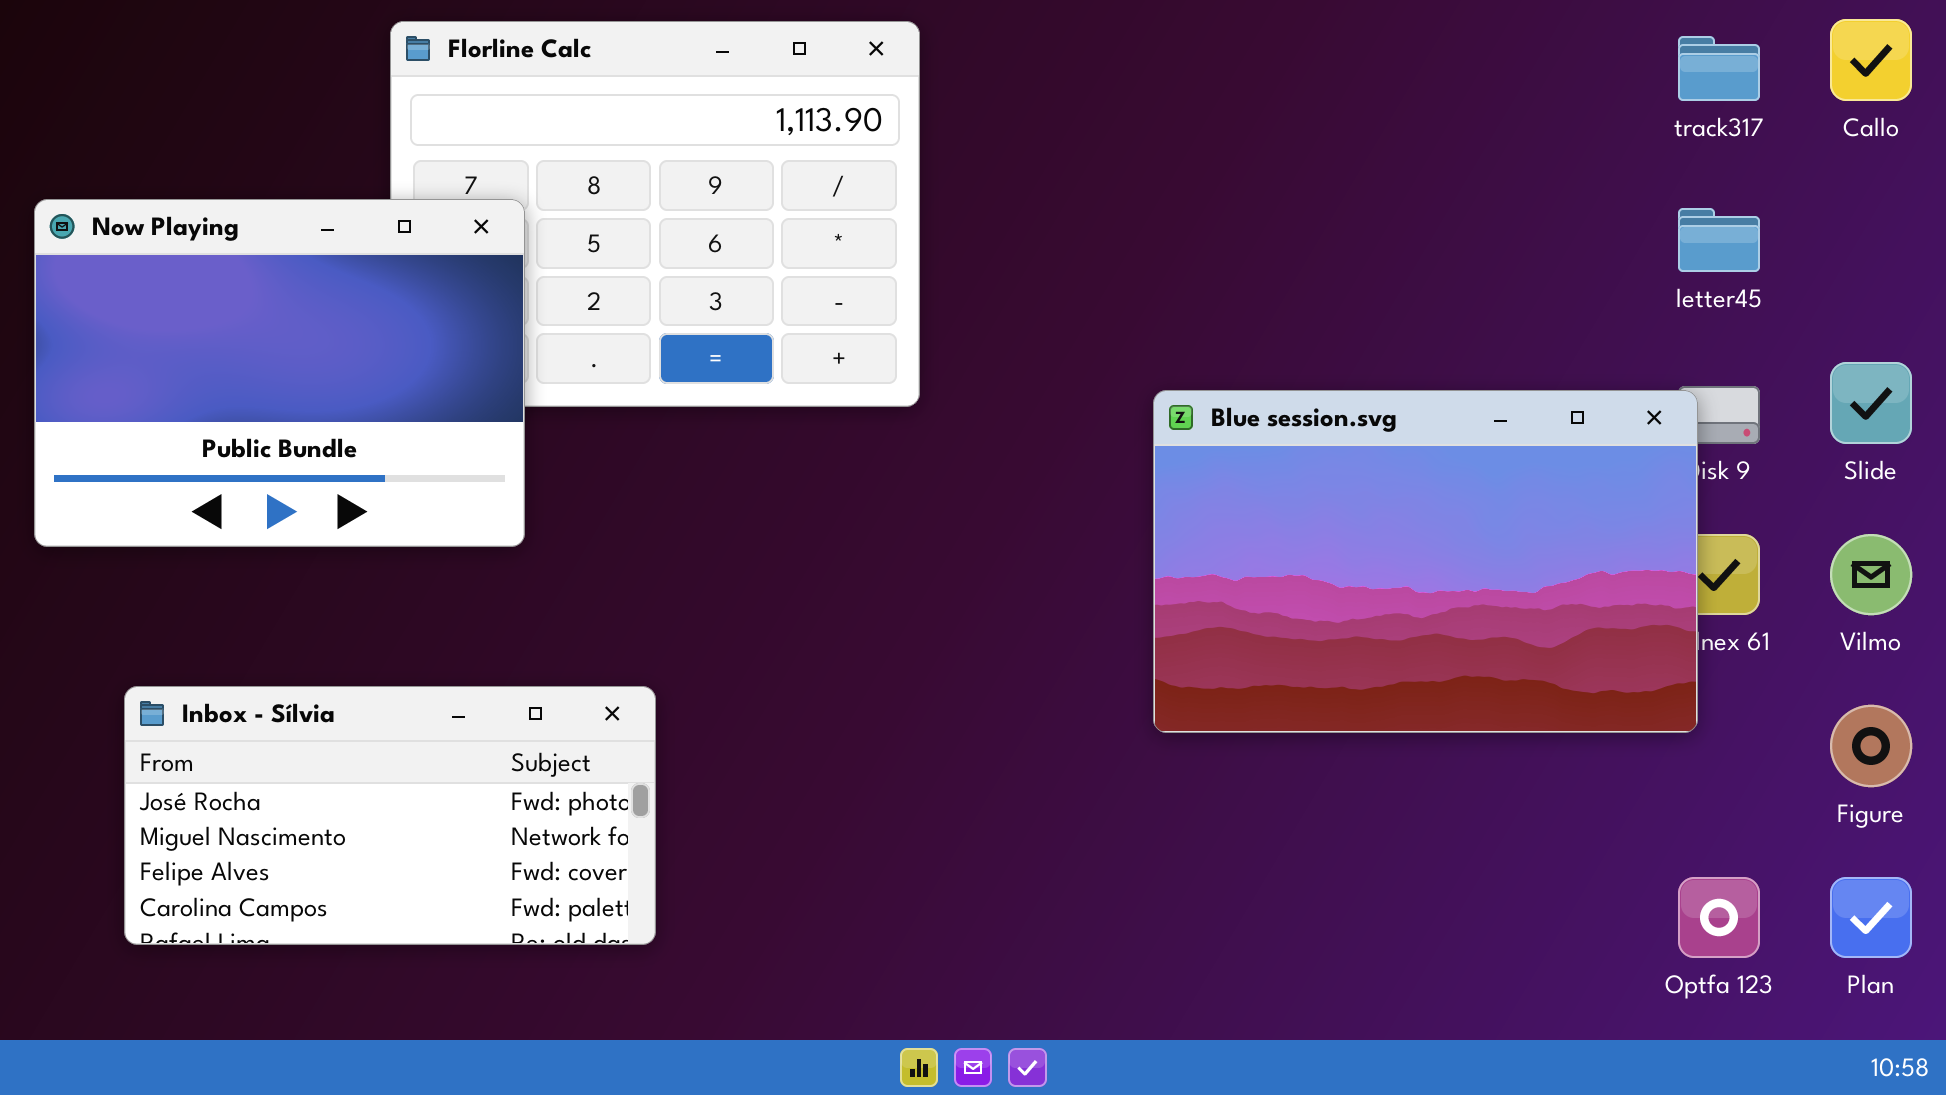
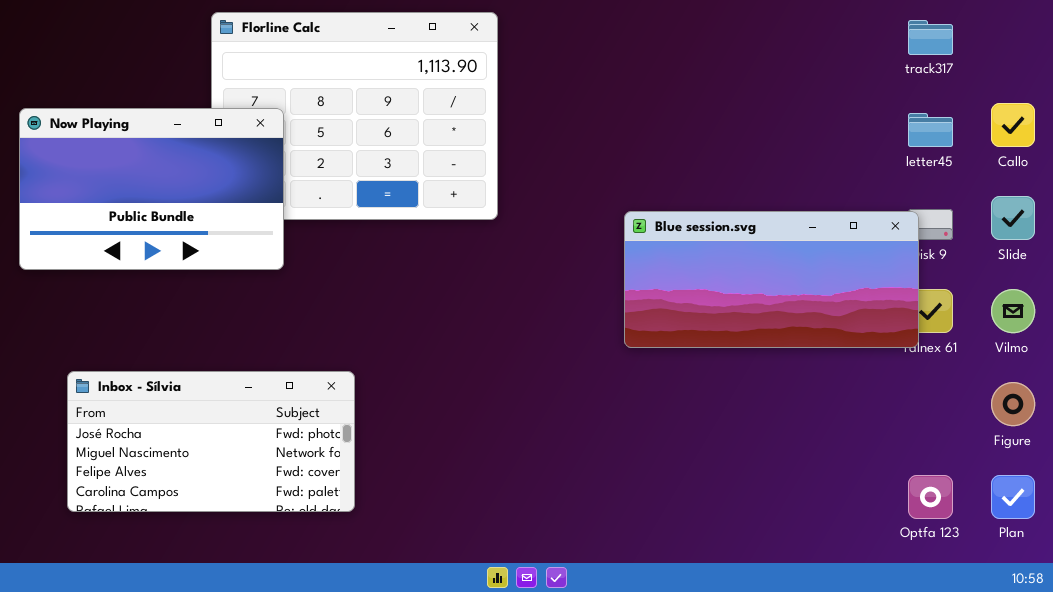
Callo: [1830,19,1912,101] -> [991,103,1035,147], moved
Now Playing: [34,199,525,547] -> [19,108,284,270], resized
Blue session.svg: [1153,390,1698,733] -> [624,211,919,348], resized

